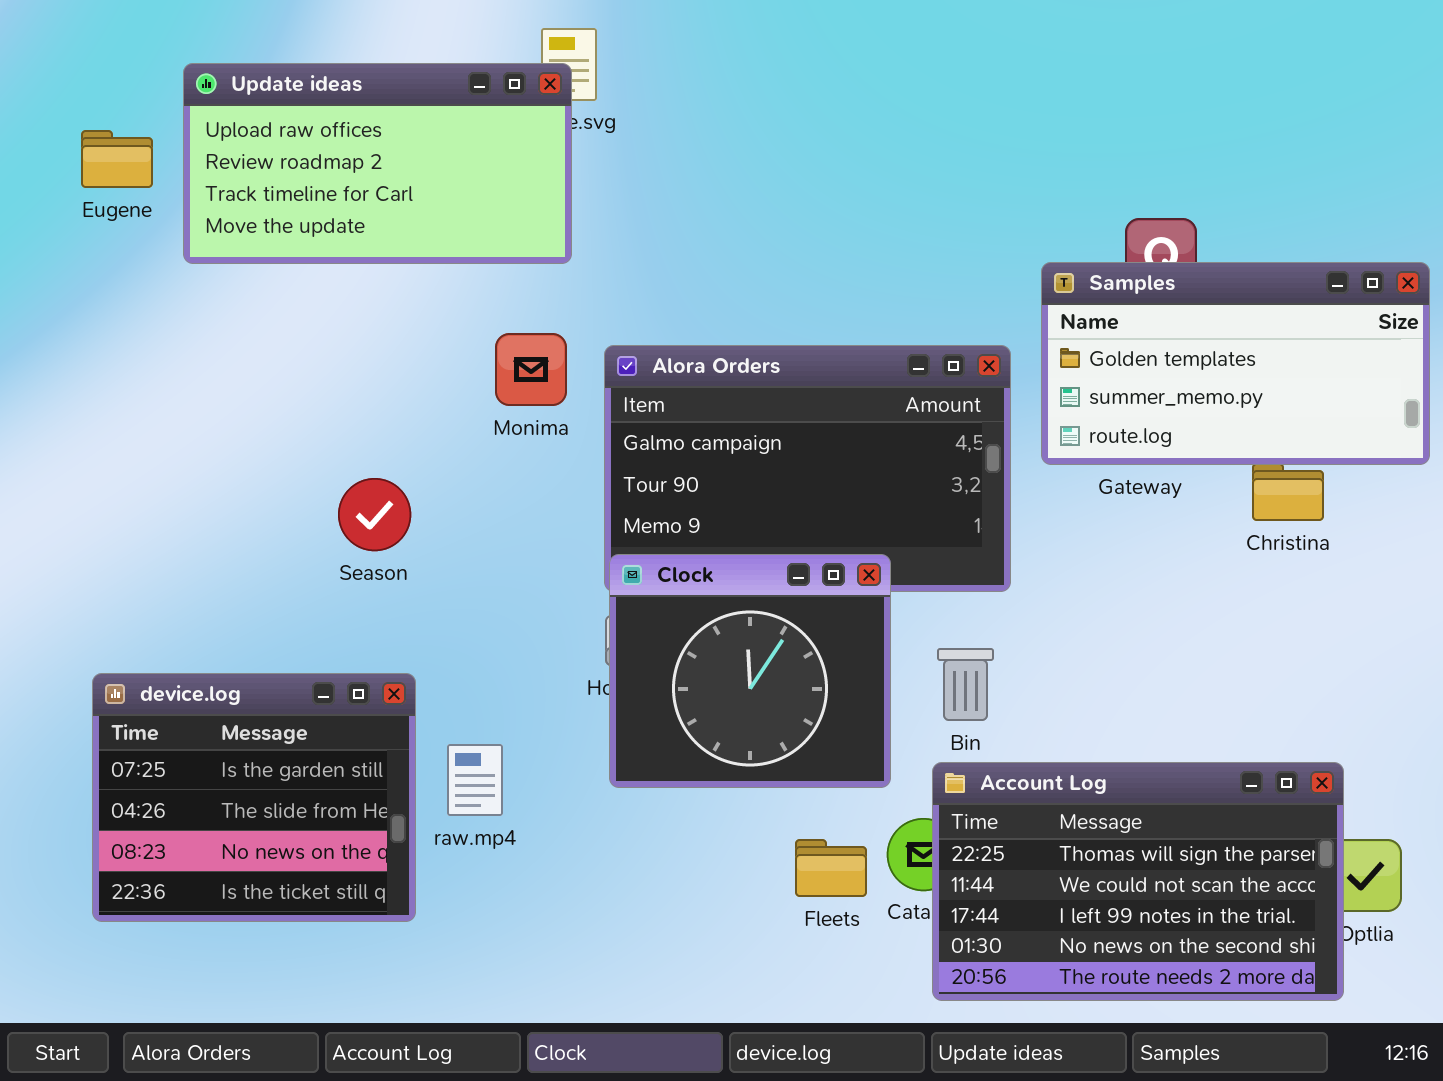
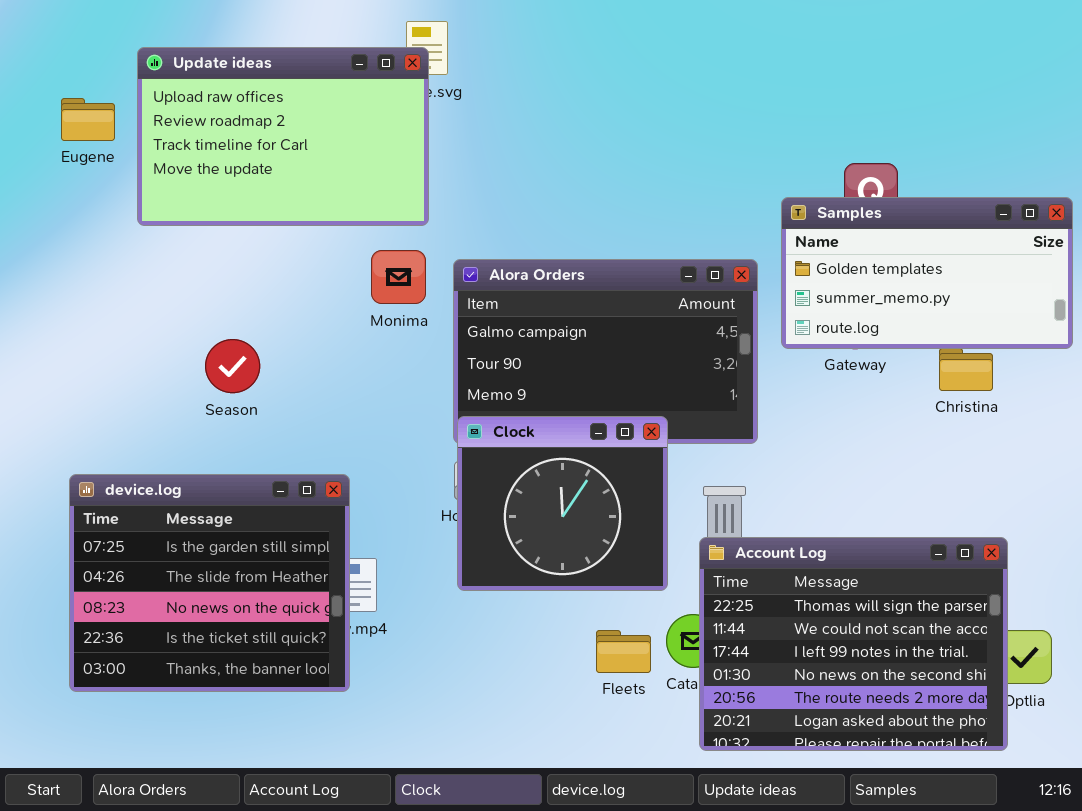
Update ideas: [183,63,572,264] -> [137,47,429,226], resized
Season: [338,478,411,551] -> [205,339,260,393], moved
device.log: [92,673,416,922] -> [69,474,350,692], resized
Account Log: [932,762,1344,1001] -> [699,537,1008,751], resized

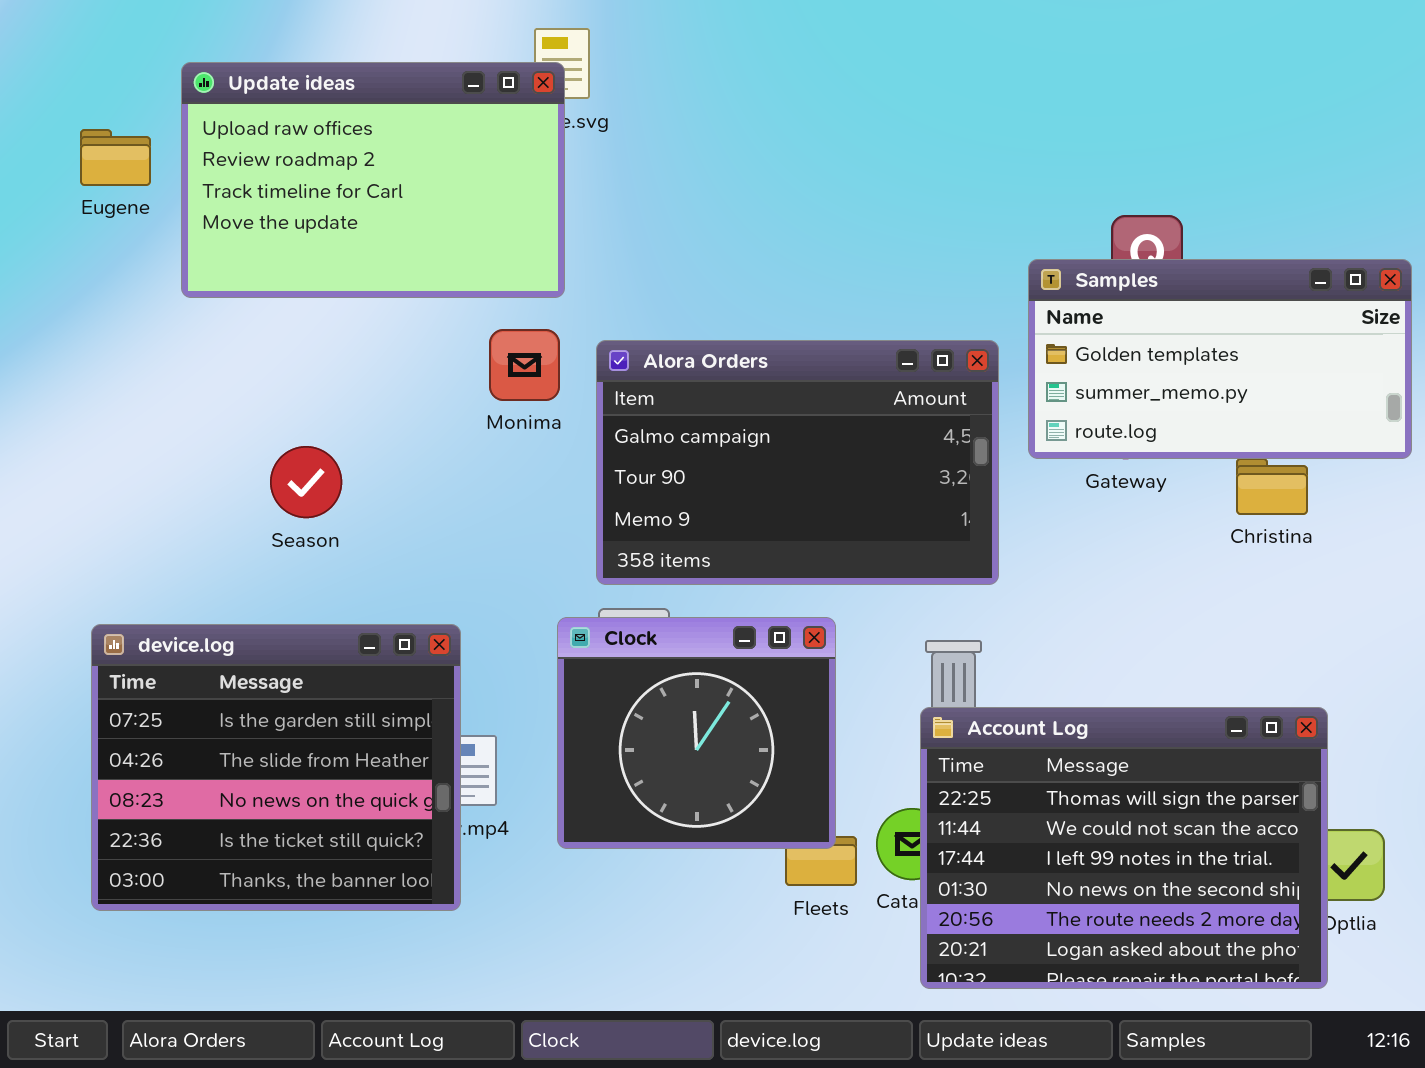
Clock: [457,416,668,591] -> [557,617,836,849], moved

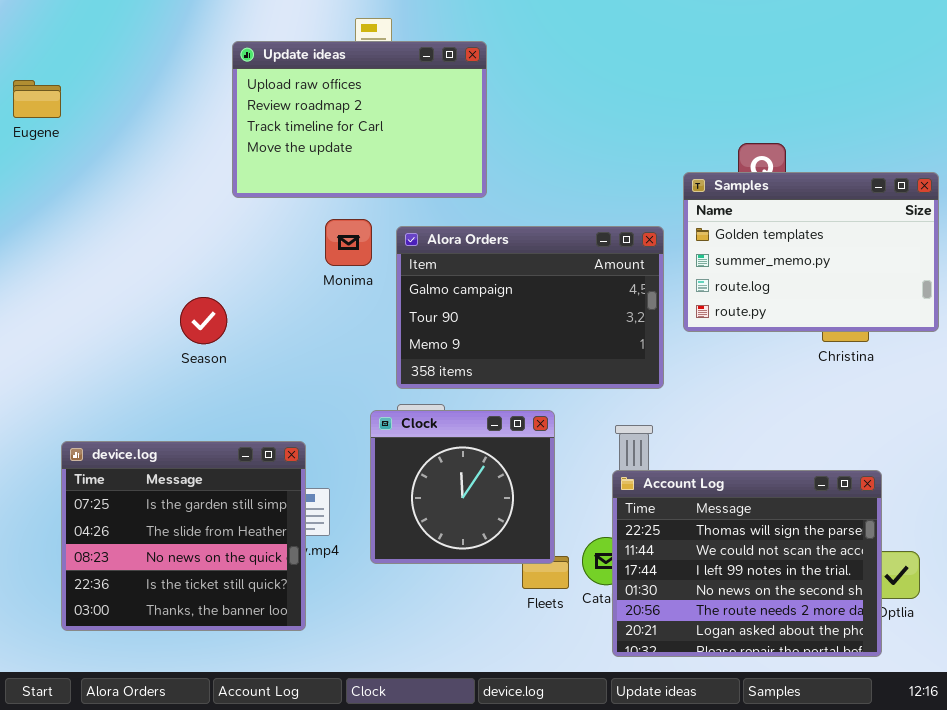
Update ideas: [181,62,565,298] -> [232,41,487,198], moved
Eugene: [80,129,151,186] -> [13,80,61,118], moved
Samples: [1028,259,1412,459] -> [683,172,939,332], resized
device.log: [91,624,461,911] -> [61,441,306,631], moved

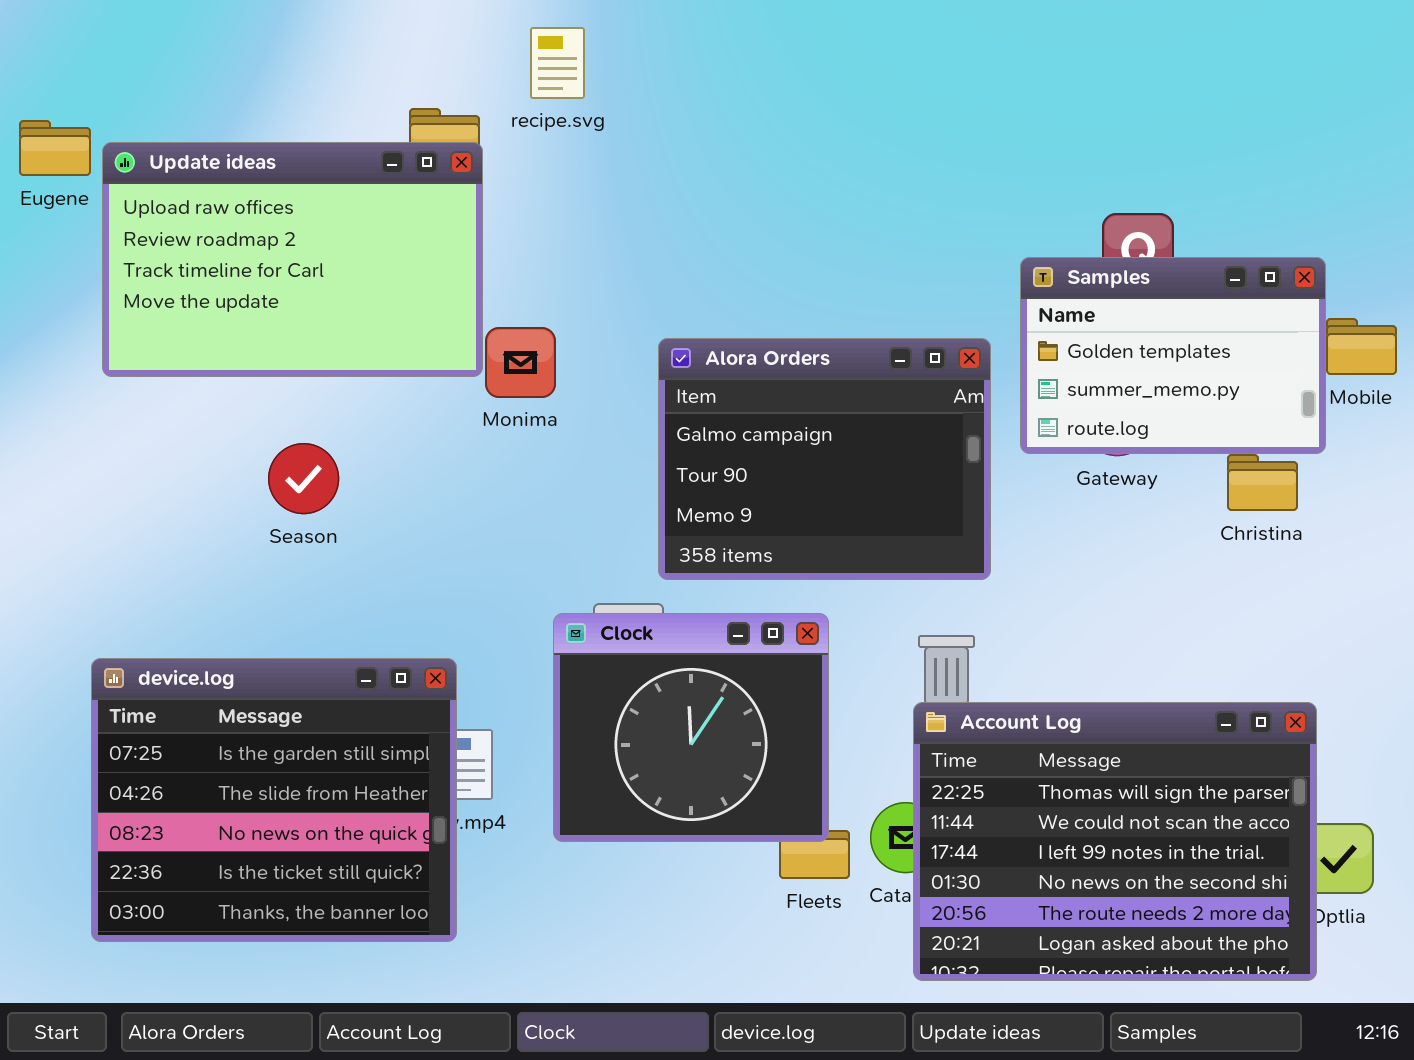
Update ideas: [232,41,487,198] -> [102,142,483,377], moved
Samples: [683,172,939,332] -> [1020,257,1326,454], resized
Alora Orders: [396,226,664,389] -> [658,338,991,580], resized

